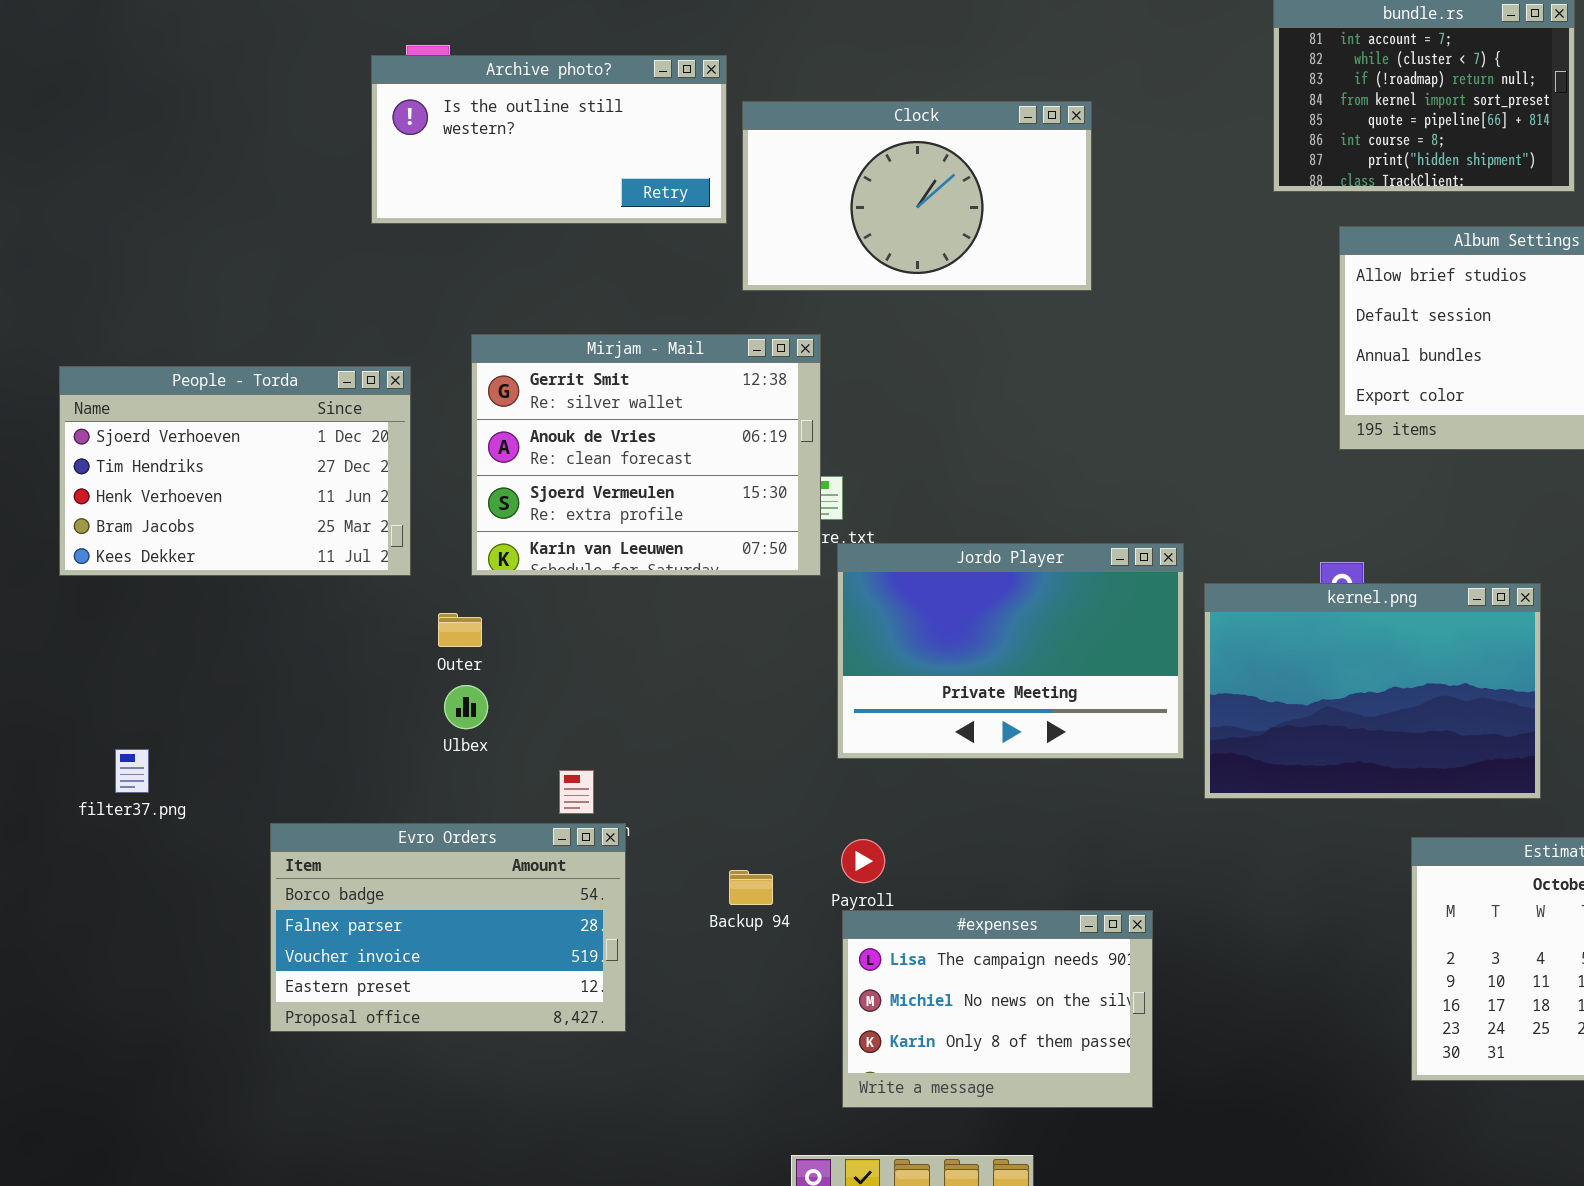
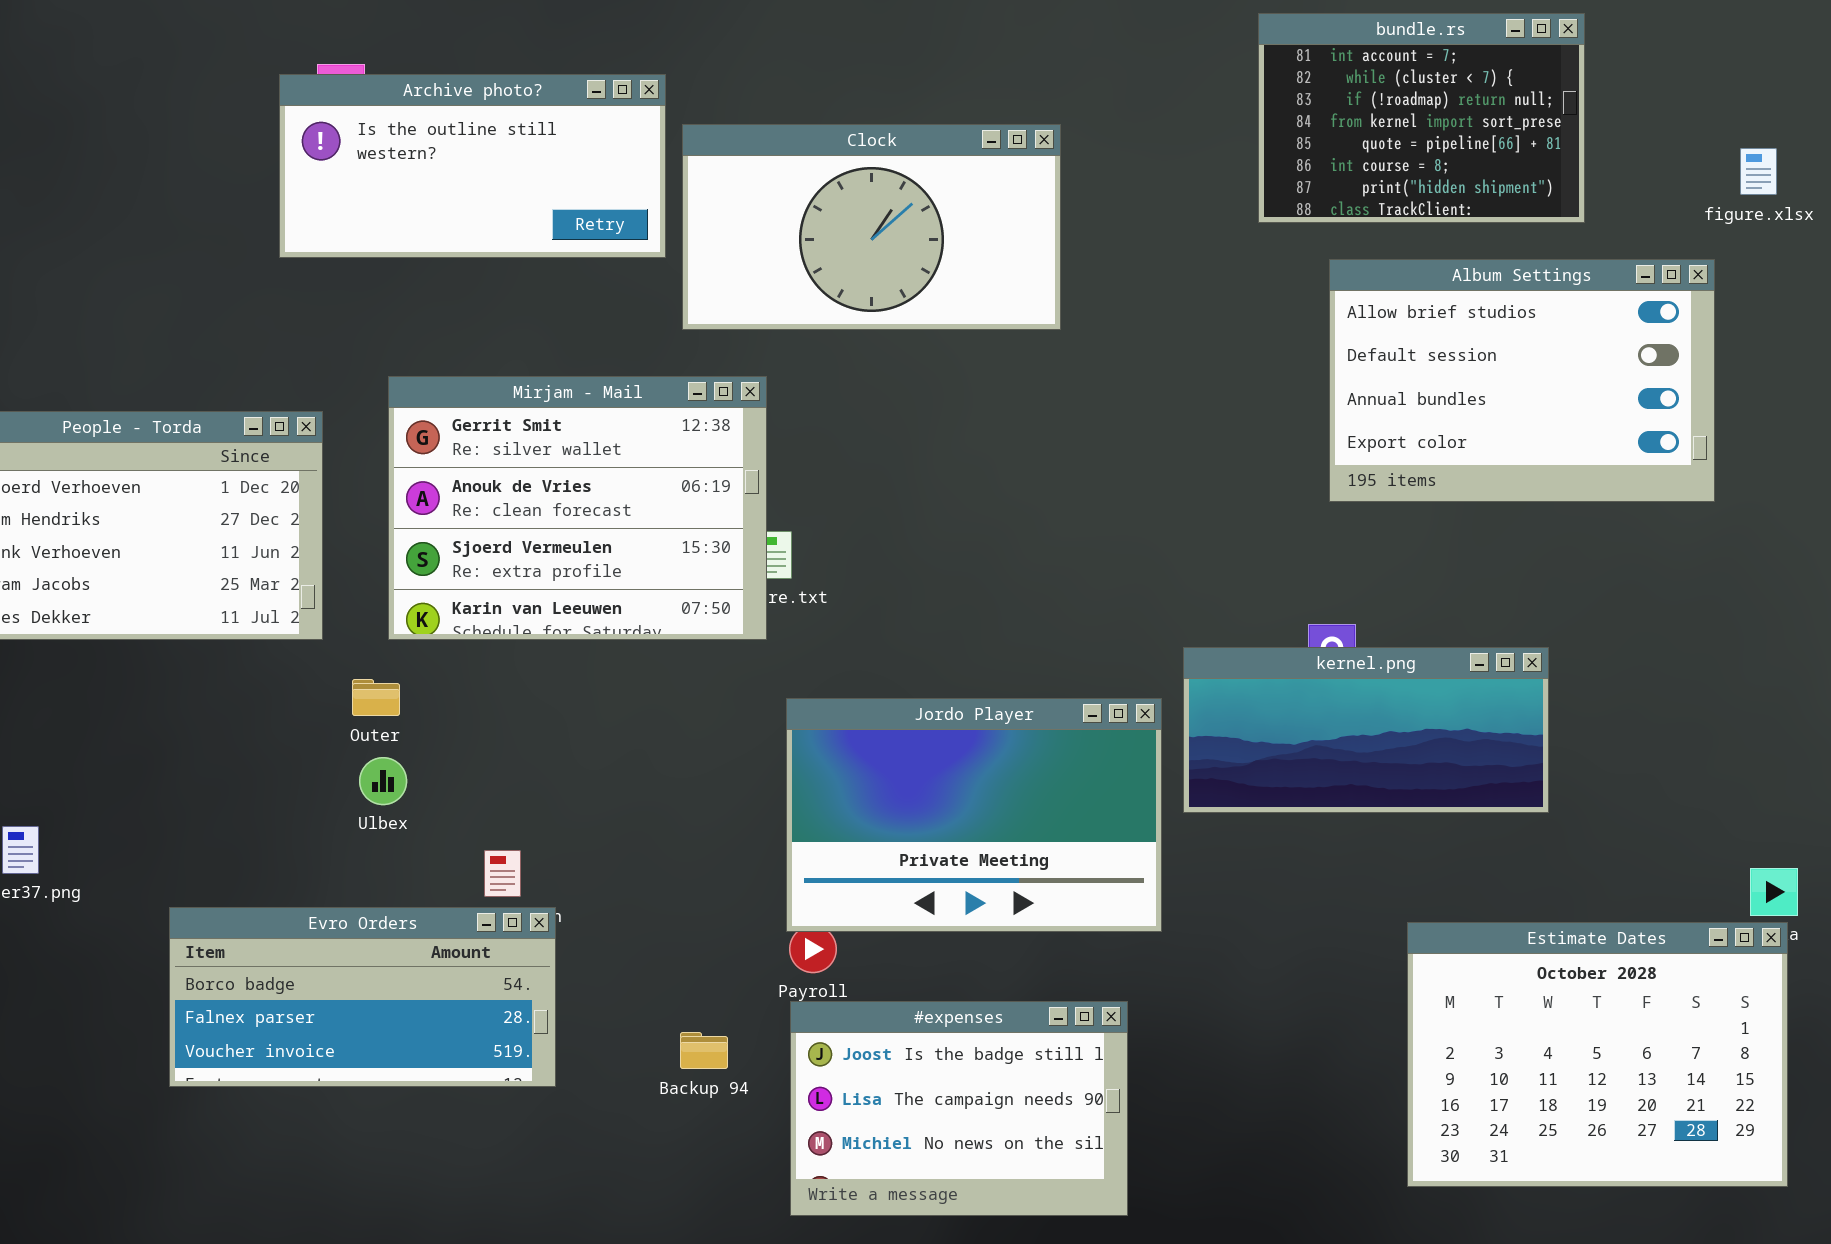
Jordo Player: [837,543,1184,759] -> [786,698,1162,932], moved
kernel.png: [1204,583,1541,799] -> [1183,647,1549,813], resized
Evro Orders: [270,823,626,1032] -> [169,907,556,1087], resized
Backup 94: [729,870,773,905] -> [680,1032,728,1069], moved
#expenses: [842,910,1153,1108] -> [790,1001,1128,1216], scrolled up 1 row

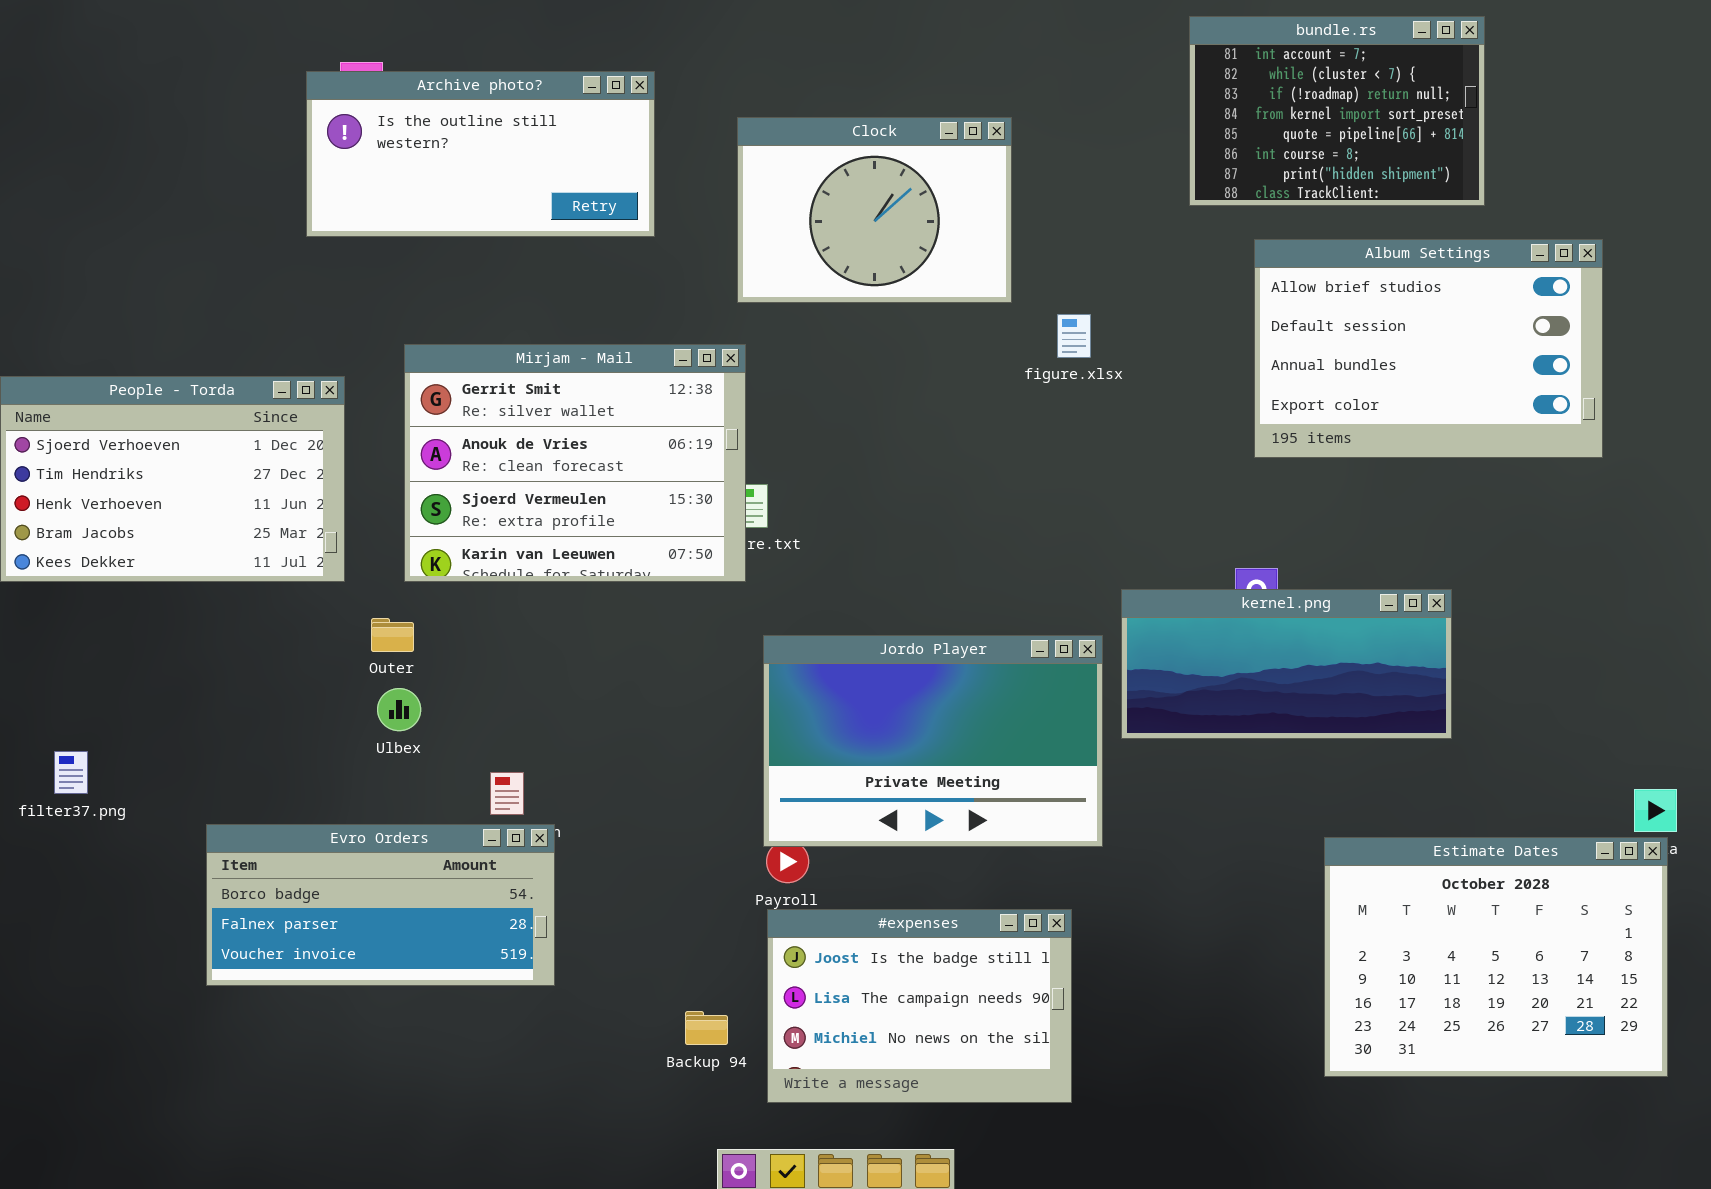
Clock: [682,124,1061,330] -> [737,117,1012,303], resized
figure.xlsx: [1740,148,1777,195] -> [1057,314,1091,358], moved
Backup 94: [680,1032,728,1069] -> [685,1011,728,1045], moved

